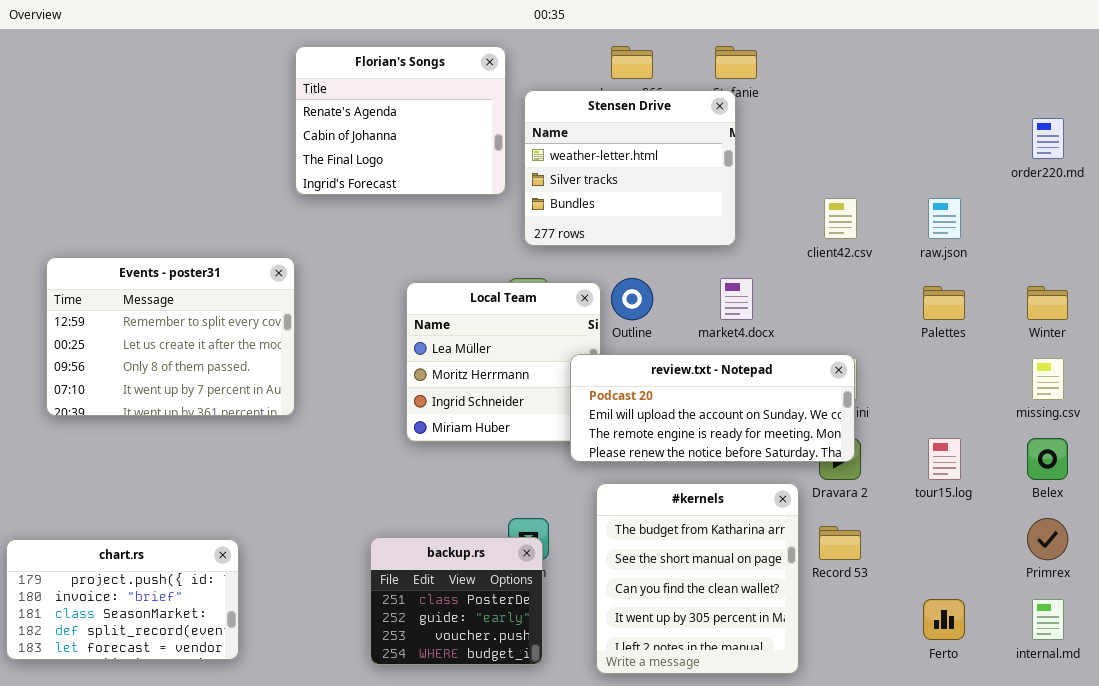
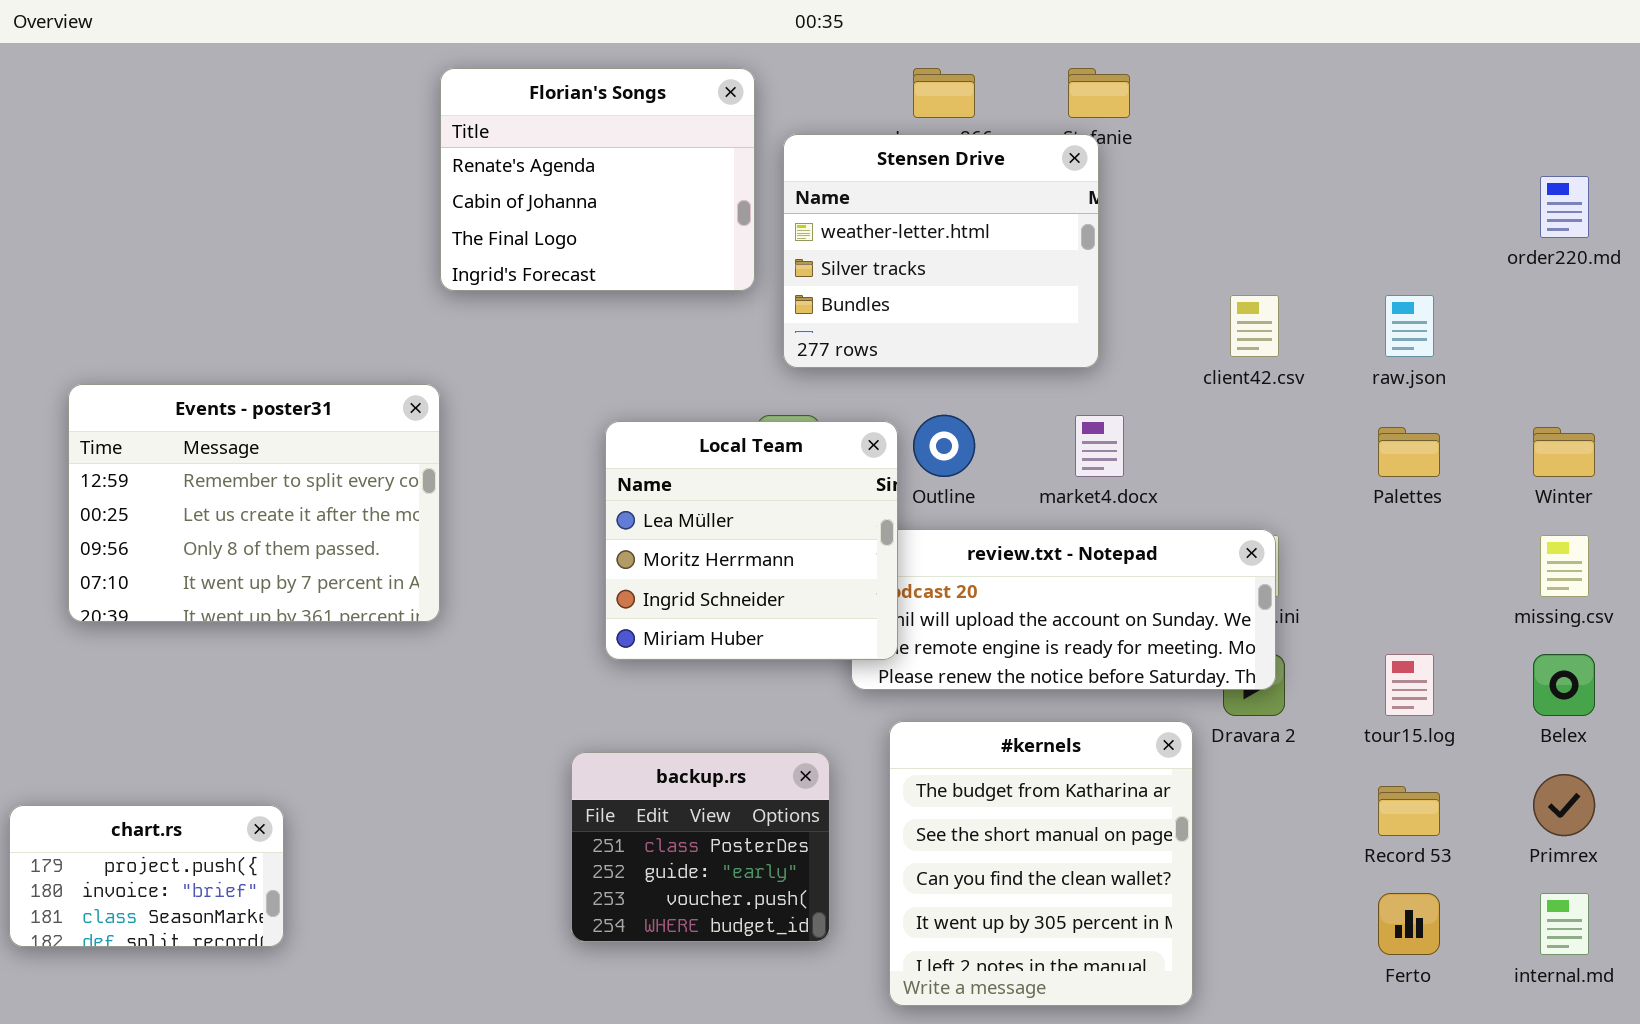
Local Team: [406,282,601,442] -> [605,421,898,660], raised
Record 53: [819,526,861,560] -> [1378,786,1440,836], moved
backup.rs: [370,537,543,665] -> [571,752,830,942], moved
chart.rs: [6,539,239,660] -> [9,805,284,947], resized

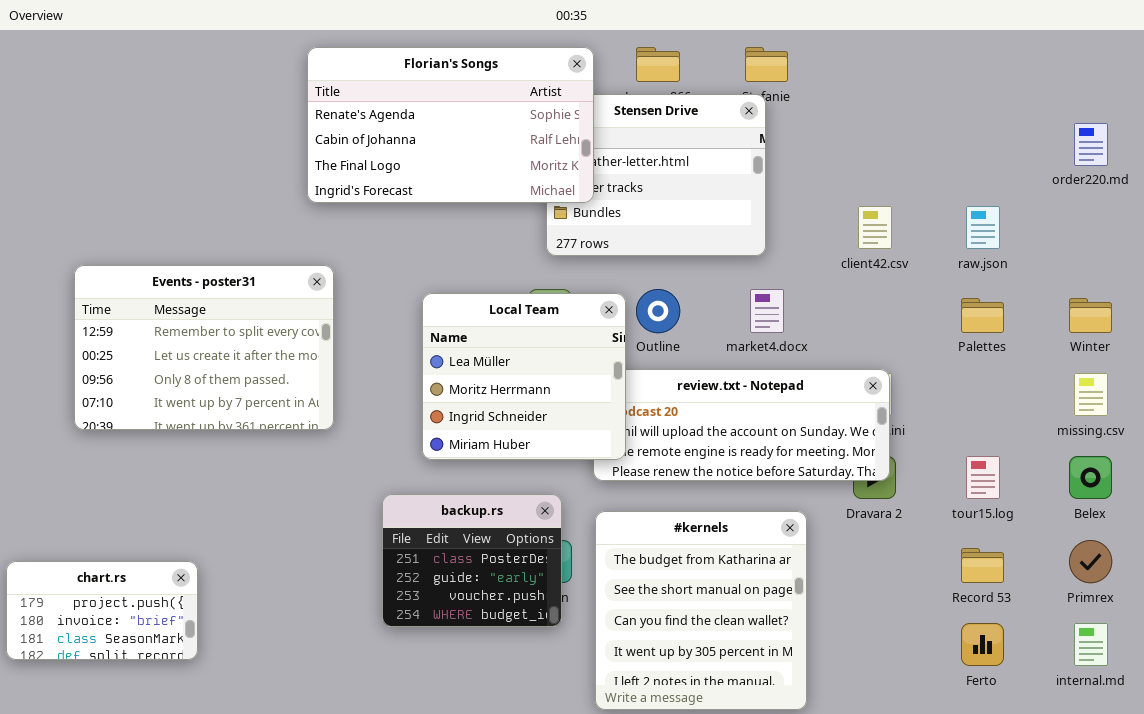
Florian's Songs: [440,68,755,291] -> [307,47,594,203], resized
Events - poster31: [68,384,440,622] -> [74,265,334,430], moved
#kernels: [889,721,1193,1006] -> [595,511,807,710], moved
backup.rs: [571,752,830,942] -> [382,494,562,627], moved

